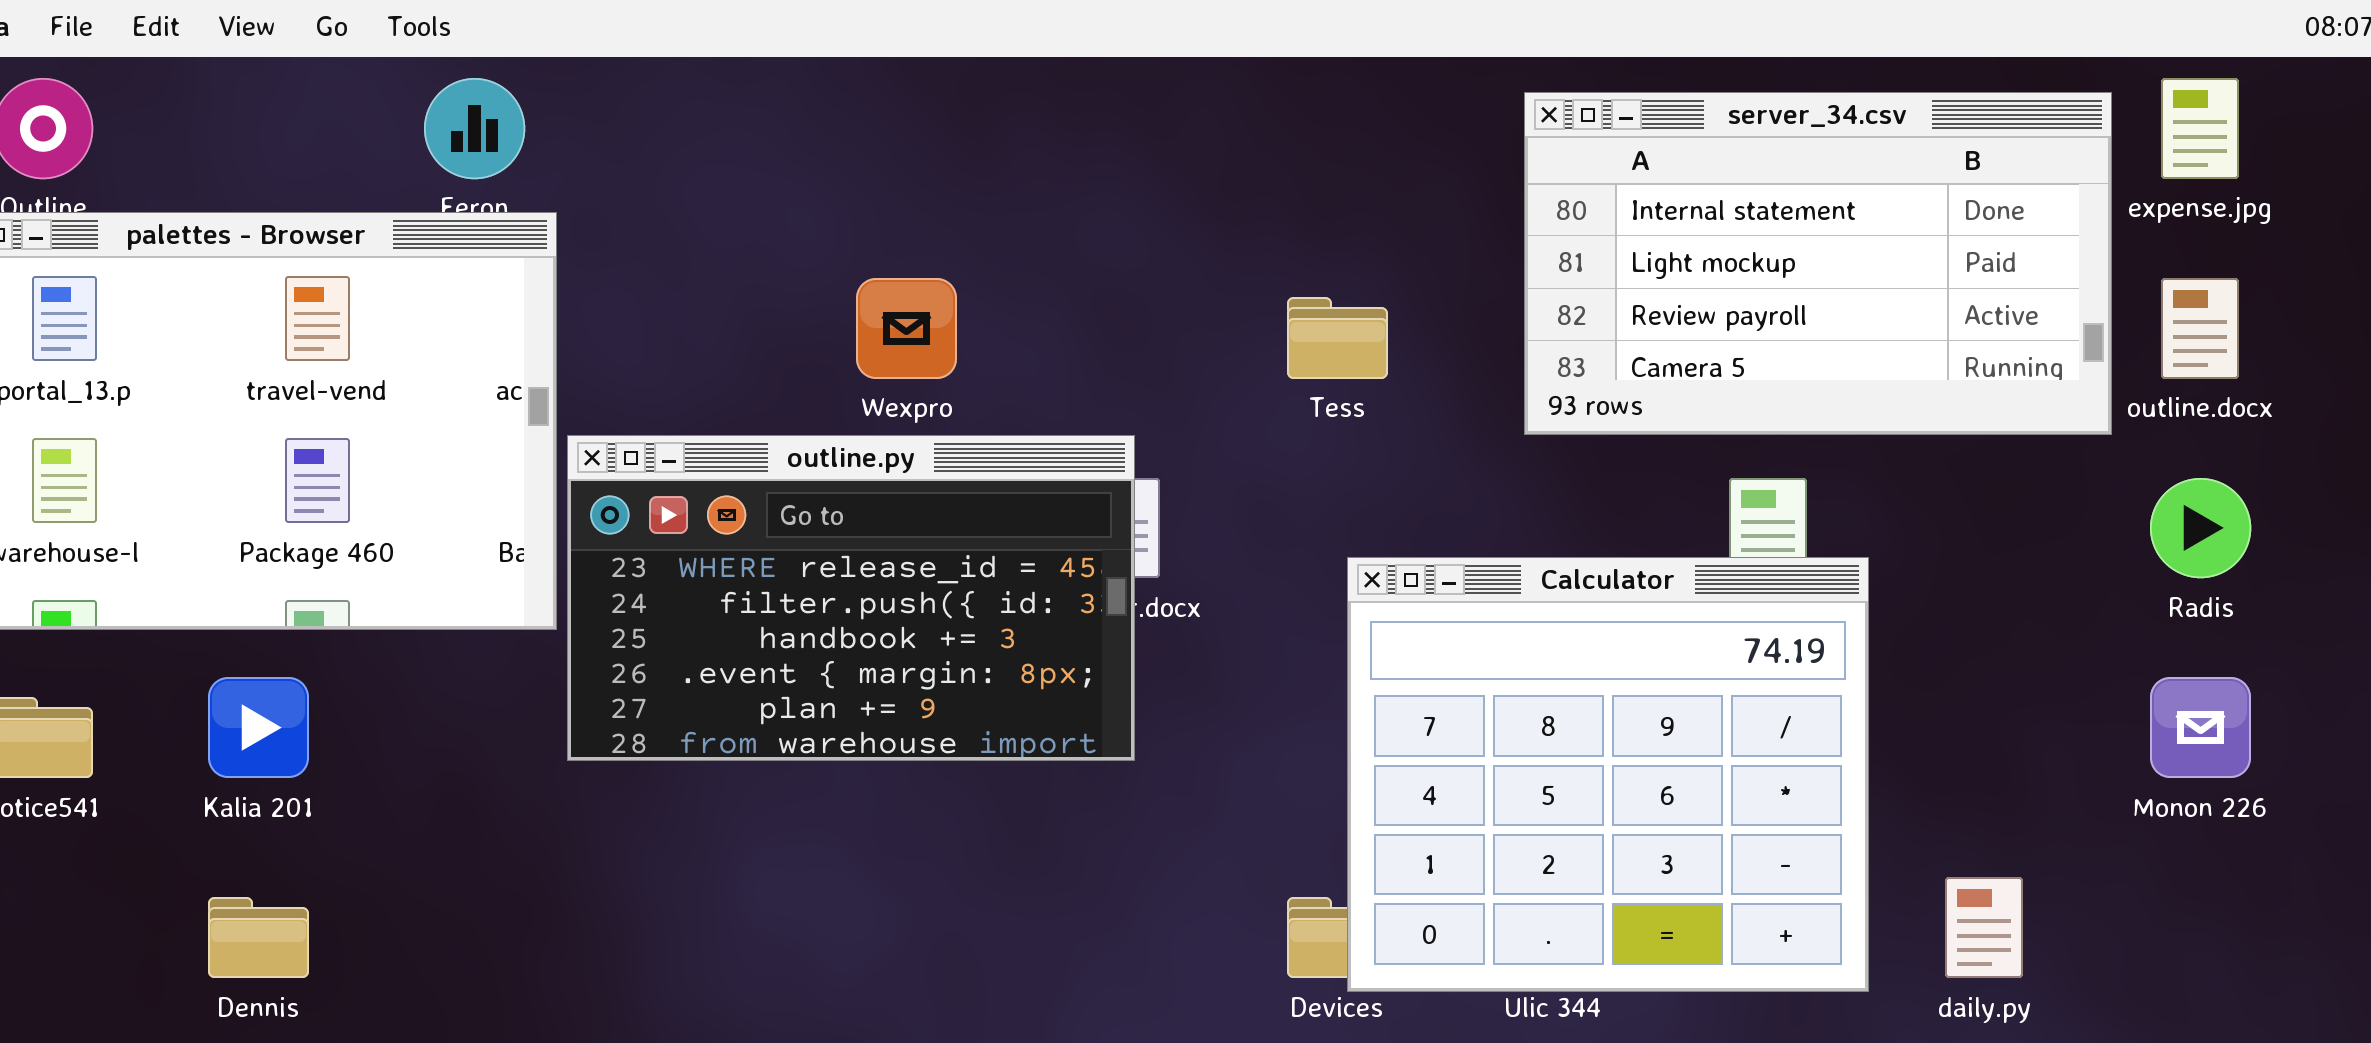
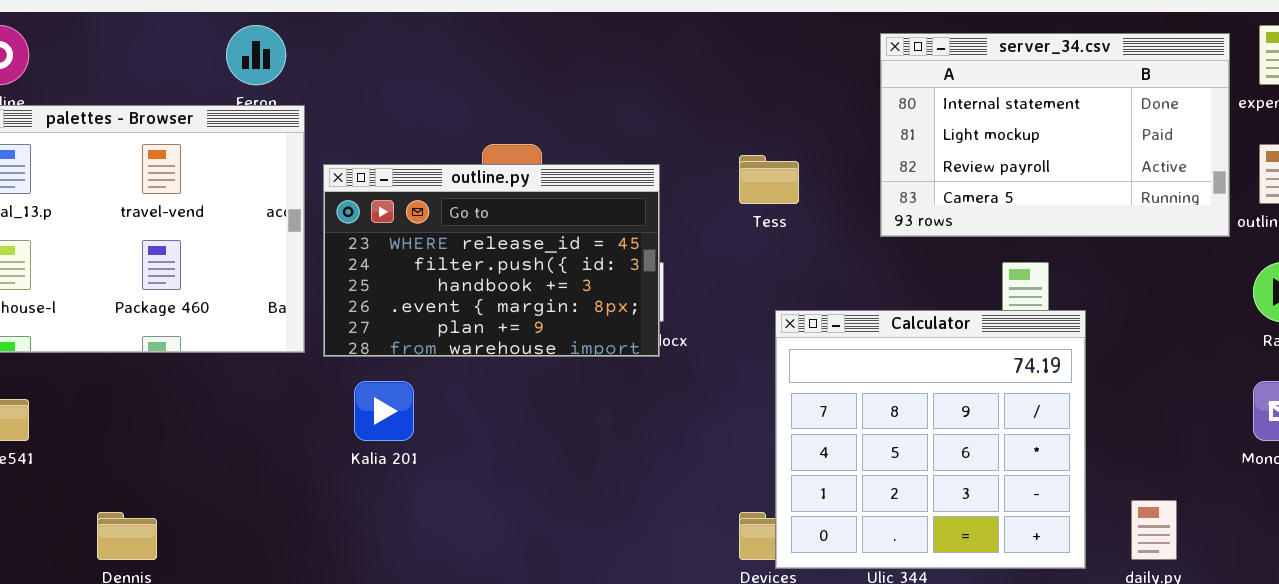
outline.py: [567,435,1135,761] -> [323,164,660,357], moved
Kalia 201: [208,677,309,778] -> [354,381,414,441], moved

